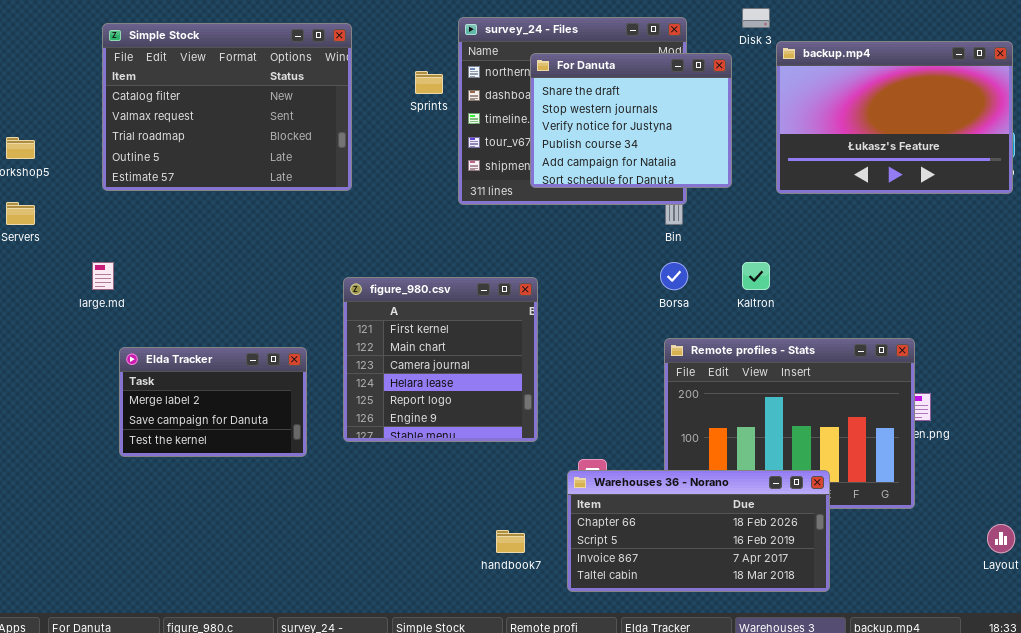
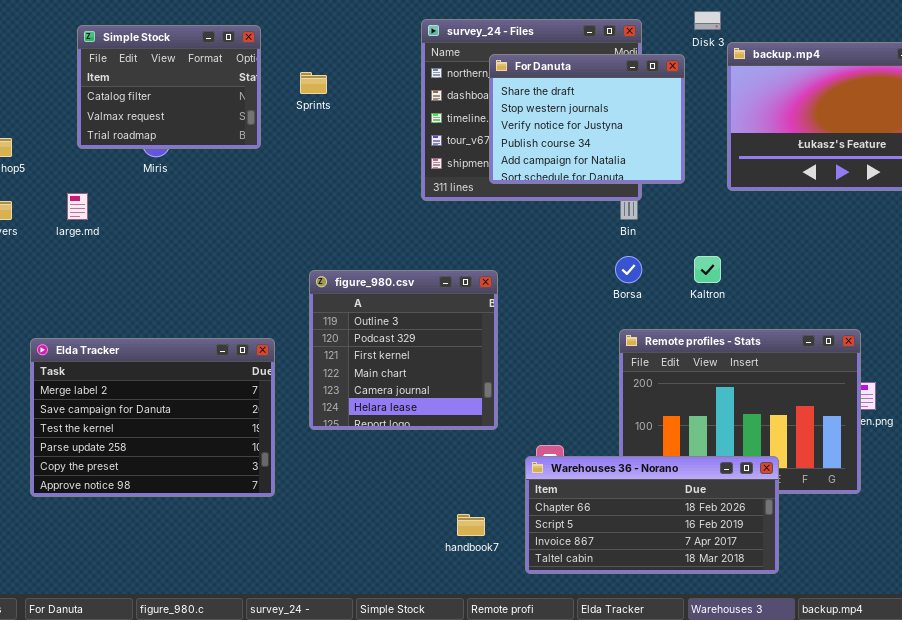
Simple Stock: [102,23,352,191] -> [77,25,261,149], resized
Sprints: [415,71,443,94] -> [300,72,327,94], moved
large.md: [92,262,114,290] -> [67,193,88,220], moved
figure_980.csv: [343,277,538,442] -> [309,270,498,430], scrolled up 2 rows
Elda Tracker: [119,347,307,457] -> [30,338,275,497], resized

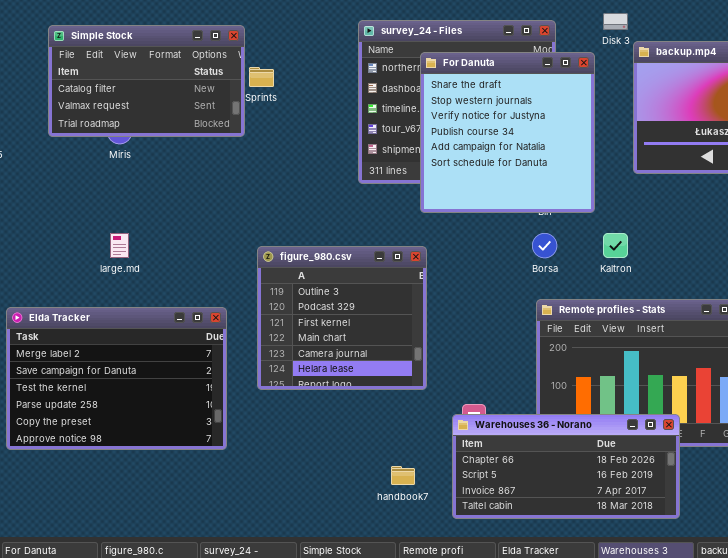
Simple Stock: [77,25,261,149] -> [48,25,245,137], resized
For Danuta: [489,54,685,184] -> [420,52,595,213], resized
large.md: [67,193,88,220] -> [110,233,129,258], moved

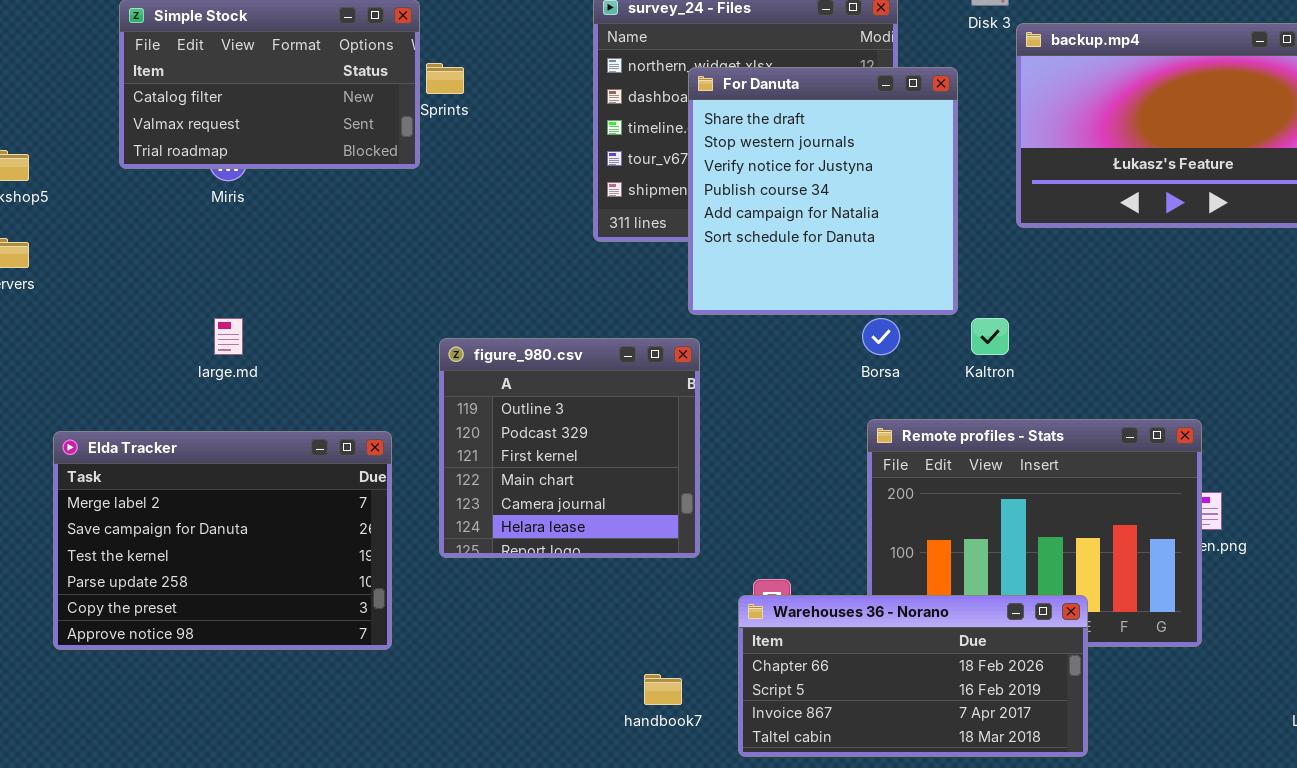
For Danuta: [420,52,595,213] -> [688,67,958,315], moved

